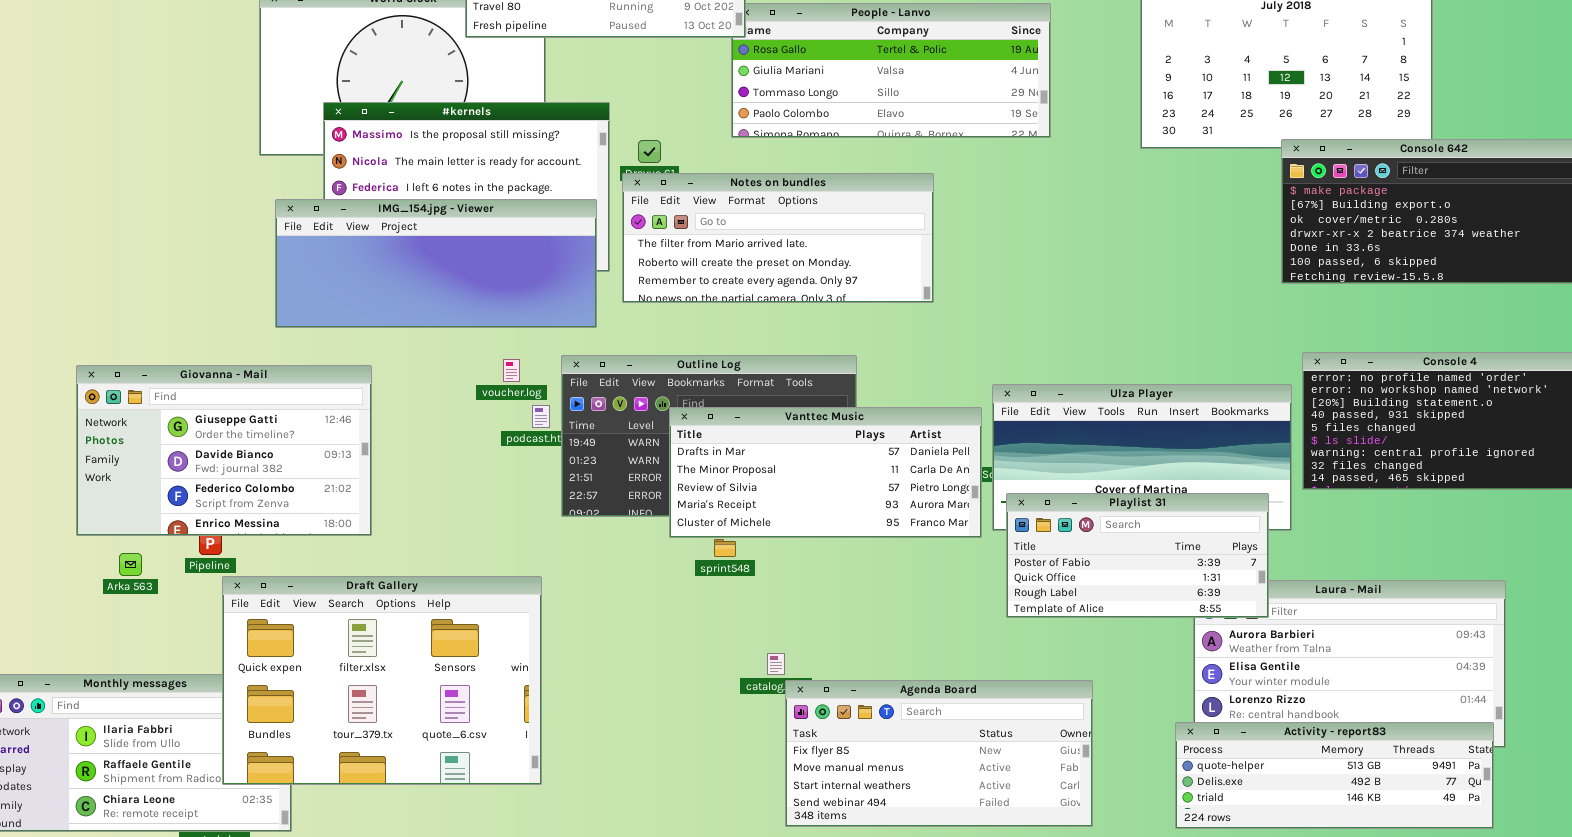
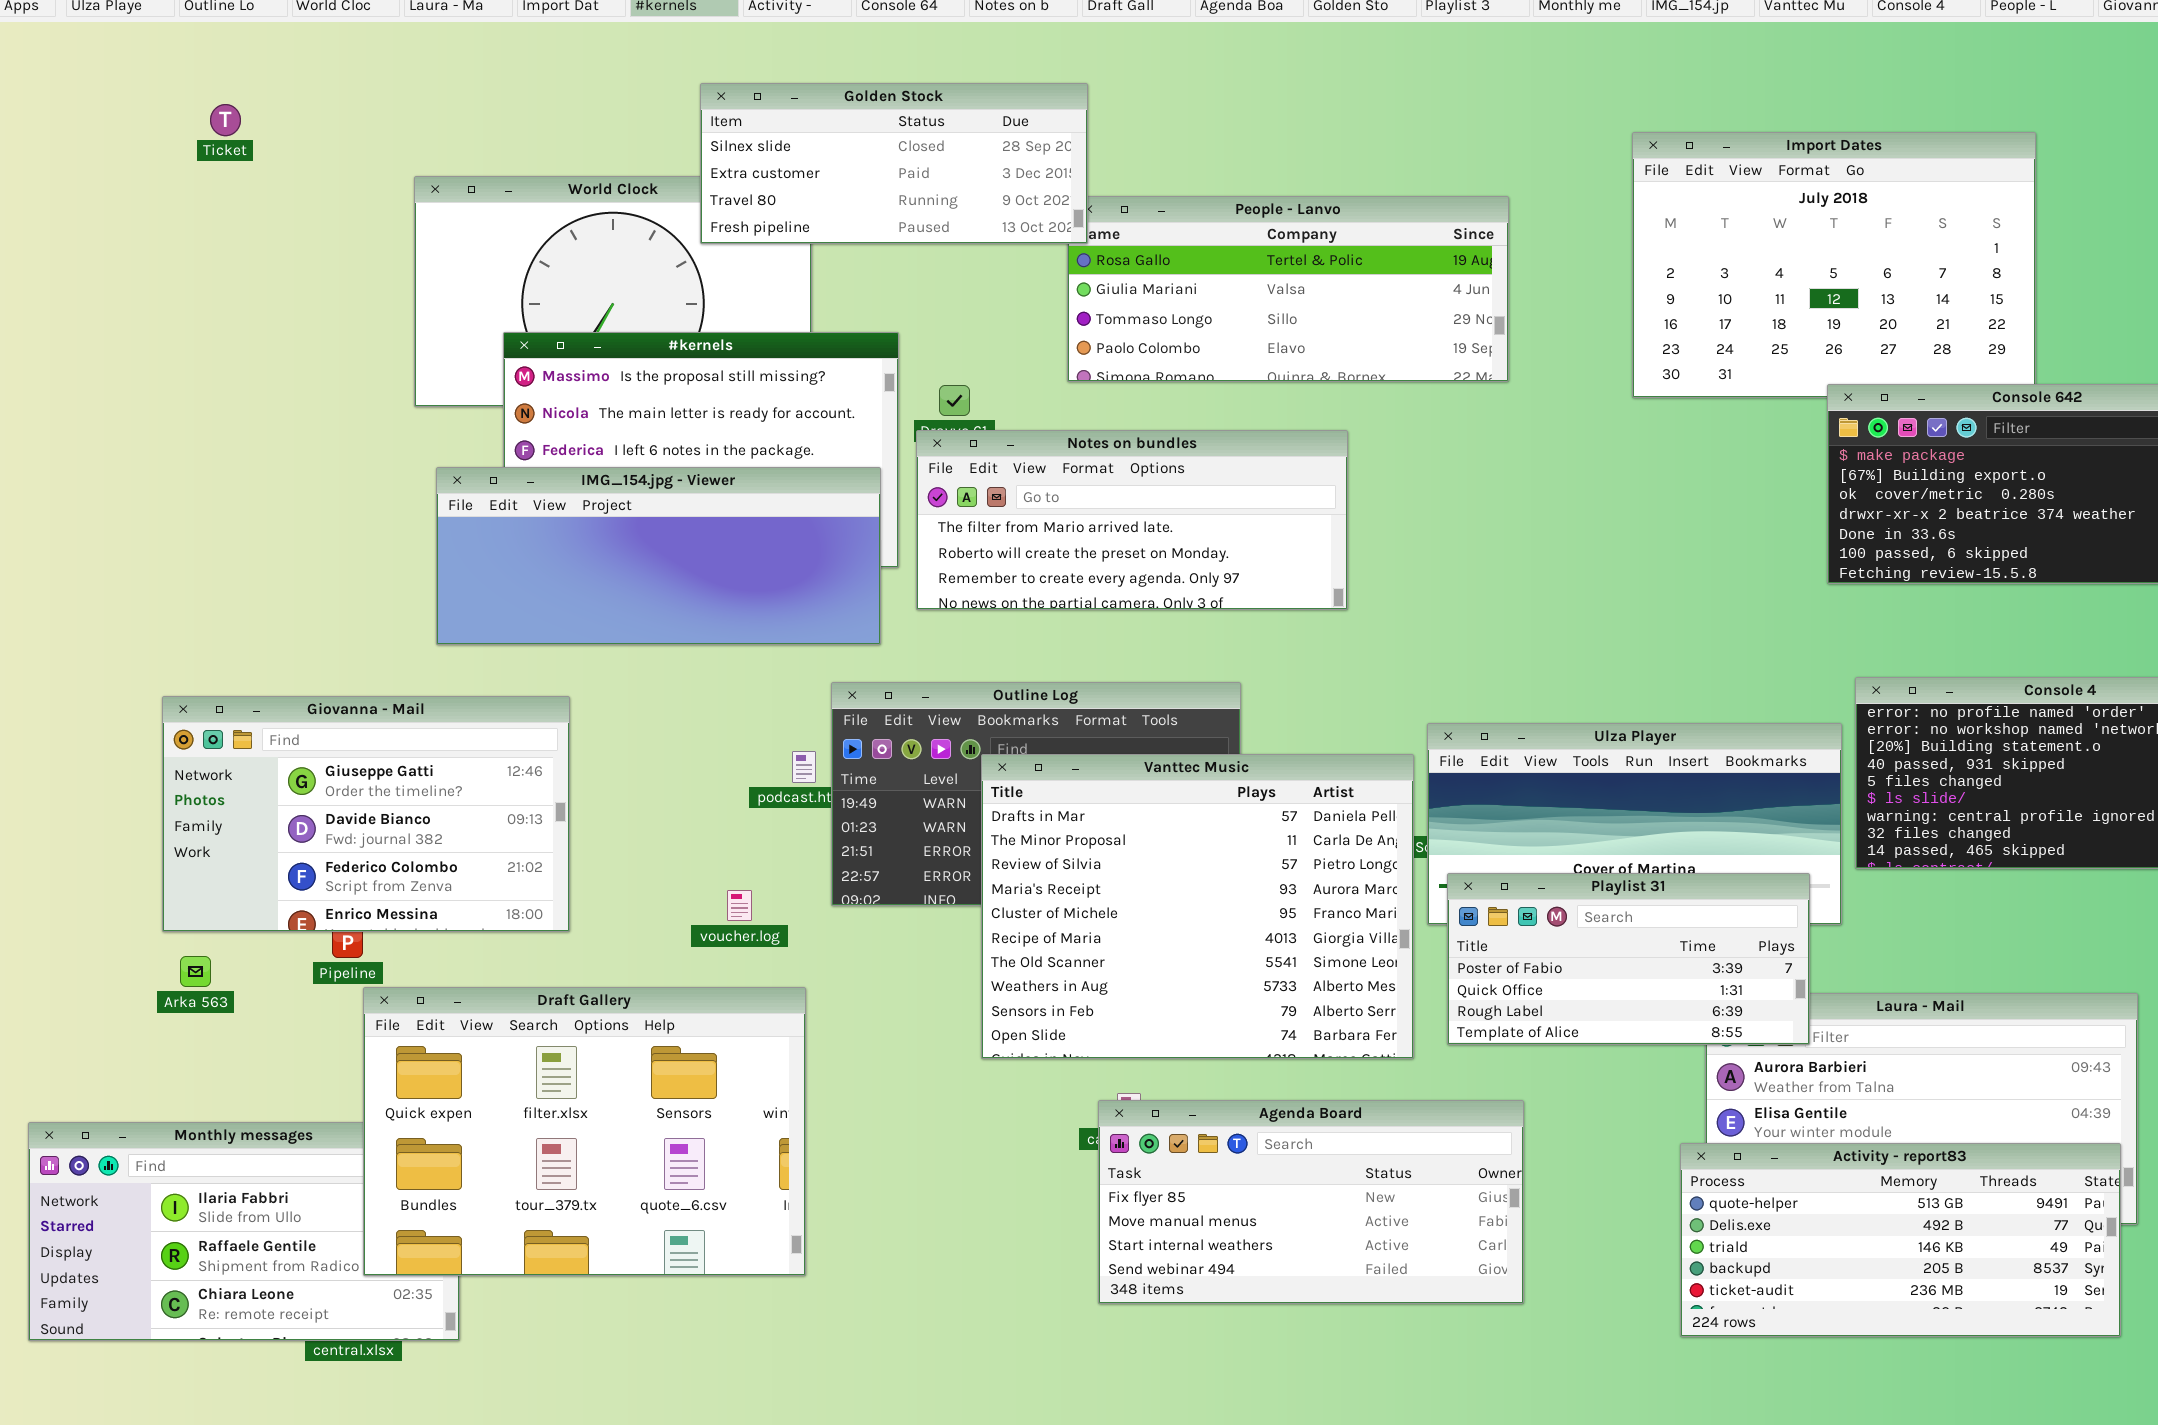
voucher.log: [503,359,520,382] -> [727,890,752,921], moved
Vanttec Music: [669,407,982,538] -> [981,754,1414,1059], resized
Arka 563: [119,553,142,576] -> [180,956,211,987], moved
Agenda Board: [785,680,1093,827] -> [1098,1100,1524,1304], moved
Activity - report83: [1175,722,1494,829] -> [1680,1143,2121,1337], resized

